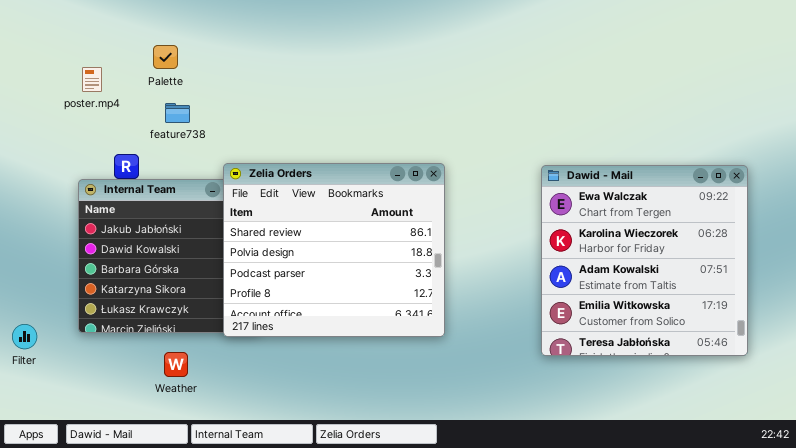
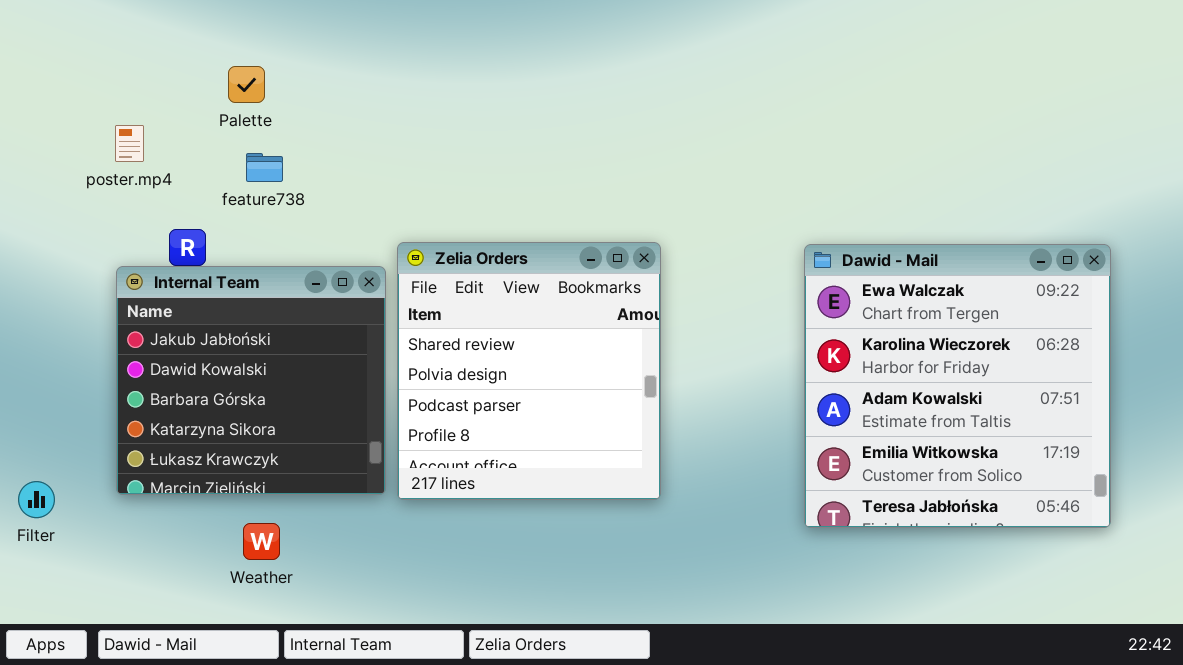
poster.mp4: [82,67,102,92] -> [115,125,144,162], moved
Zelia Orders: [223,163,445,337] -> [397,242,661,500], resized

